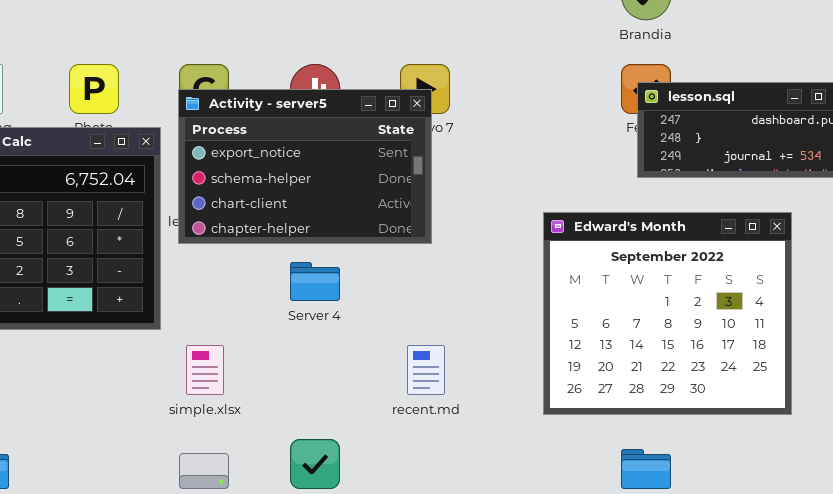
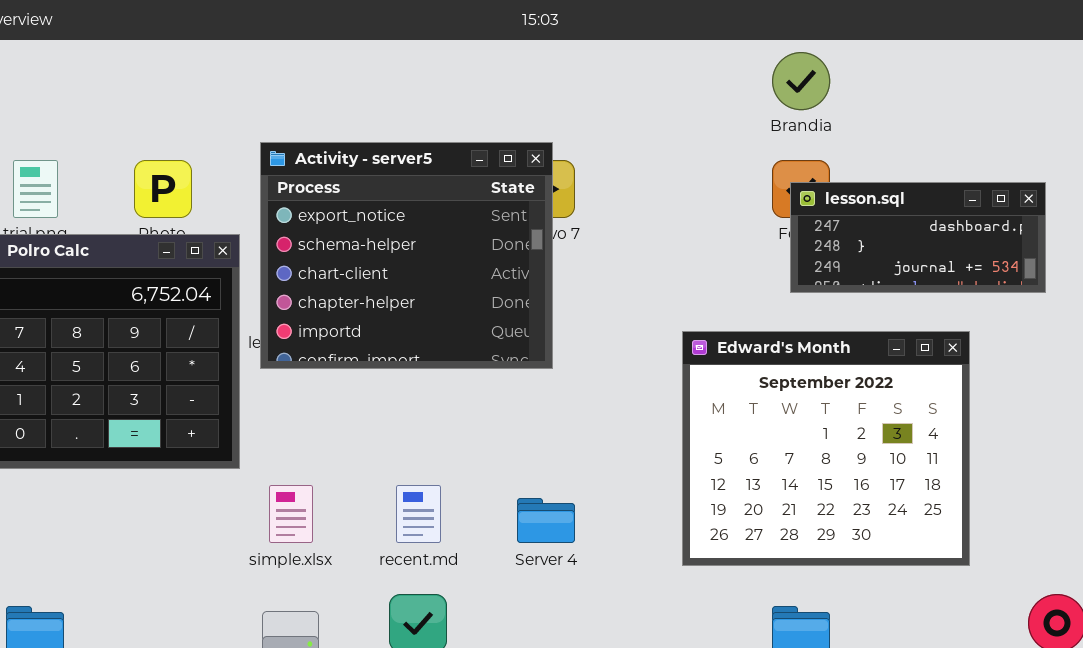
Activity - server5: [178,89,432,244] -> [260,142,553,369], resized
Server 4: [290,262,340,301] -> [517,498,575,543], moved
recent.md: [407,345,445,395] -> [396,485,441,543], moved

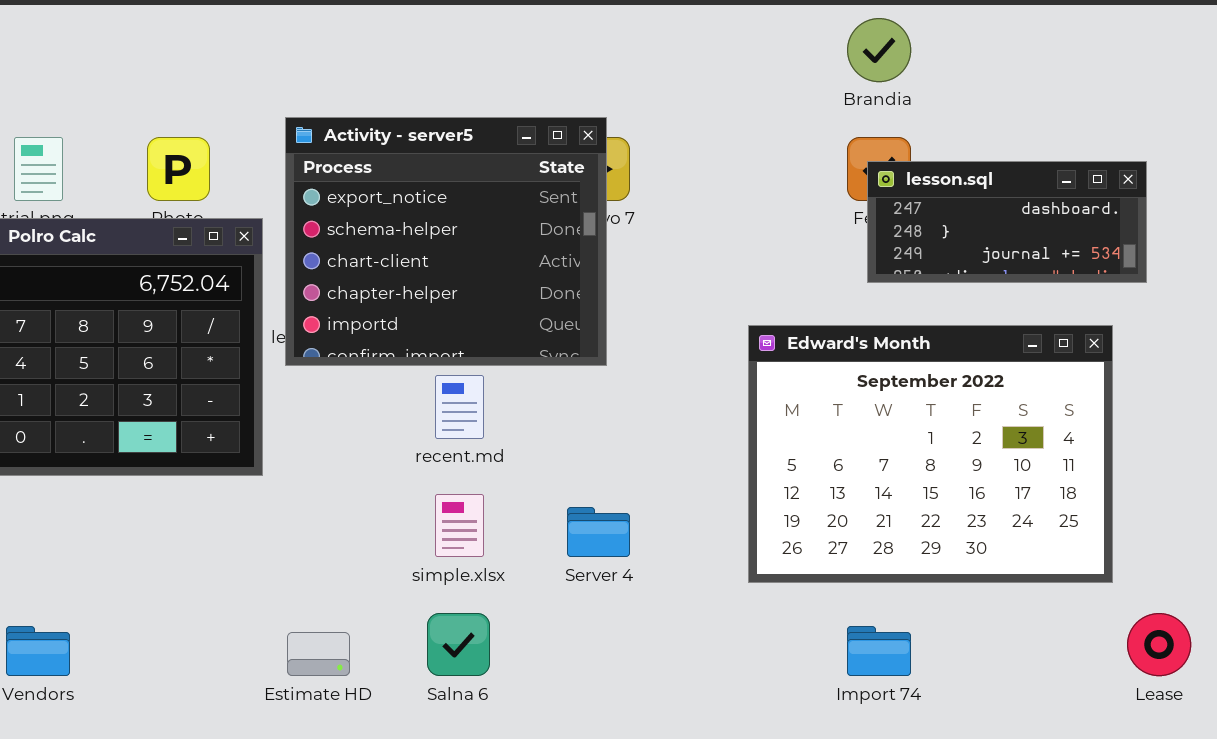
Edward's Month: [682,331,970,566] -> [748,325,1113,583], resized
simple.xlsx: [269,485,313,543] -> [435,494,484,557], moved
recent.md: [396,485,441,543] -> [435,375,484,439], moved

